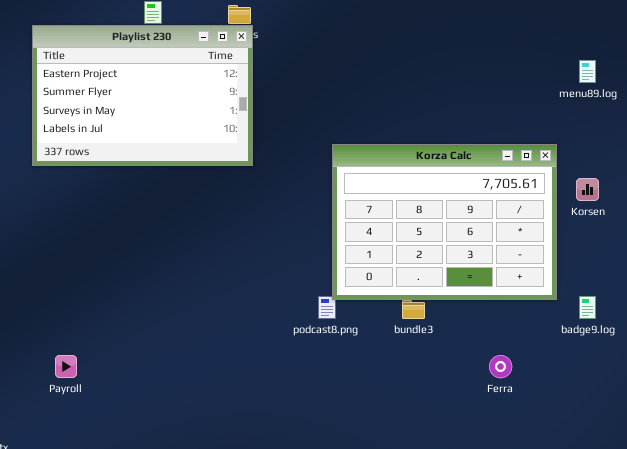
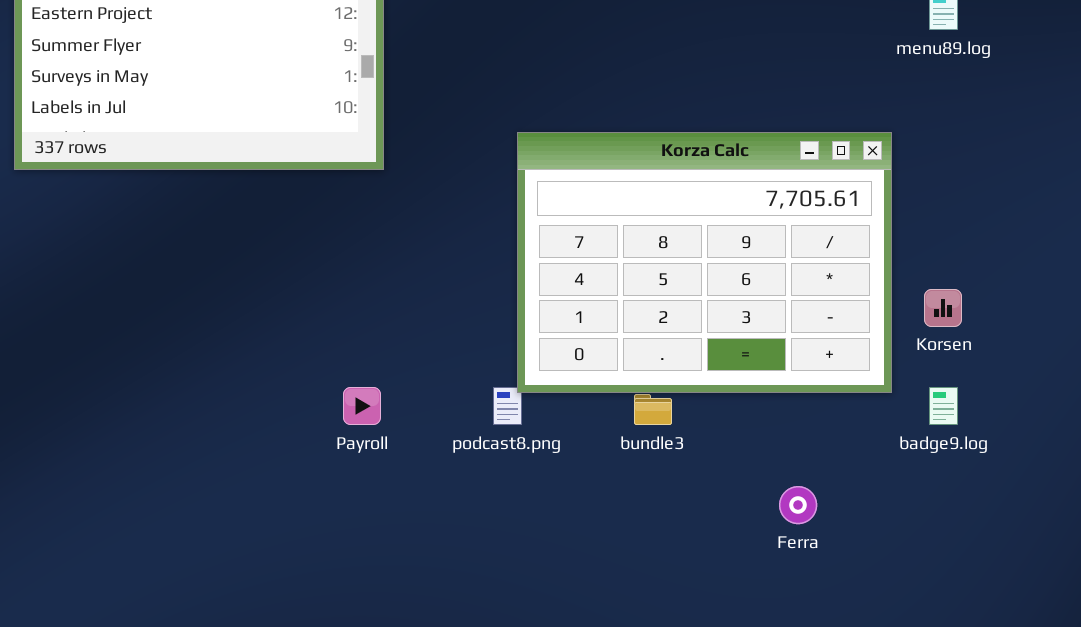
Korsen: [576,178,599,201] -> [924,289,962,327], moved
Payroll: [55,355,77,378] -> [343,387,381,425], moved

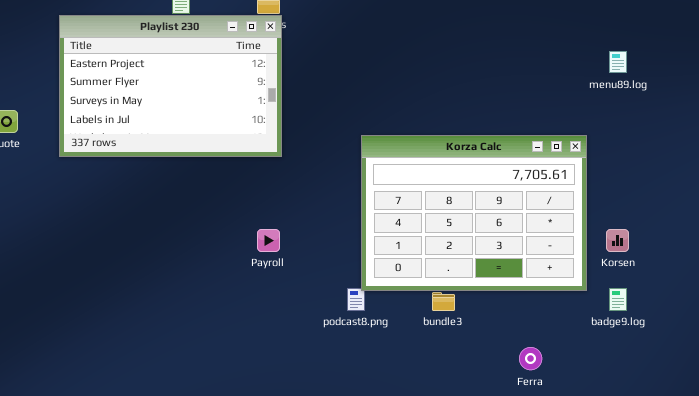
Payroll: [343,387,381,425] -> [257,229,280,252], moved

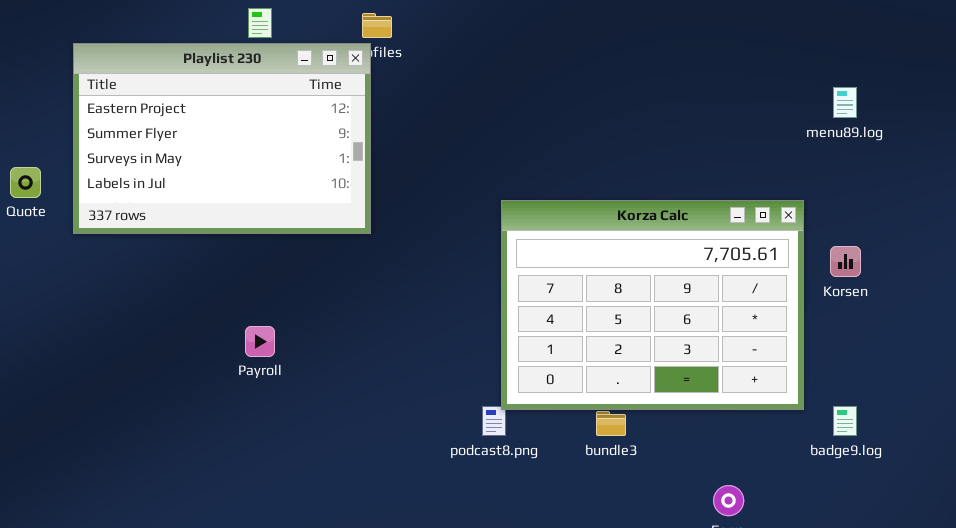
Playlist 230: [59,15,282,157] -> [73,43,371,234], moved
Payroll: [257,229,280,252] -> [245,326,275,357], moved
Korsen: [606,229,629,252] -> [830,246,861,277], moved

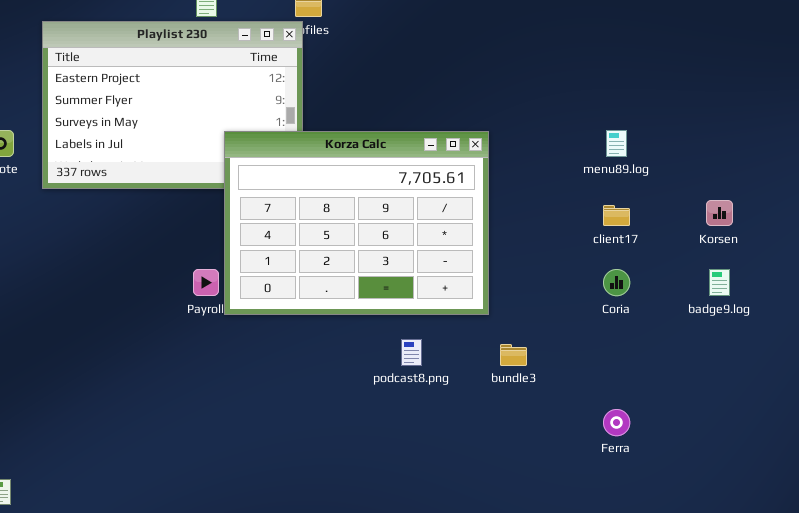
menu89.log: [833,87,857,118] -> [606,130,627,157], moved
Korza Calc: [501,200,804,410] -> [224,131,489,315], moved
badge9.log: [833,406,857,436] -> [709,269,730,296], moved

